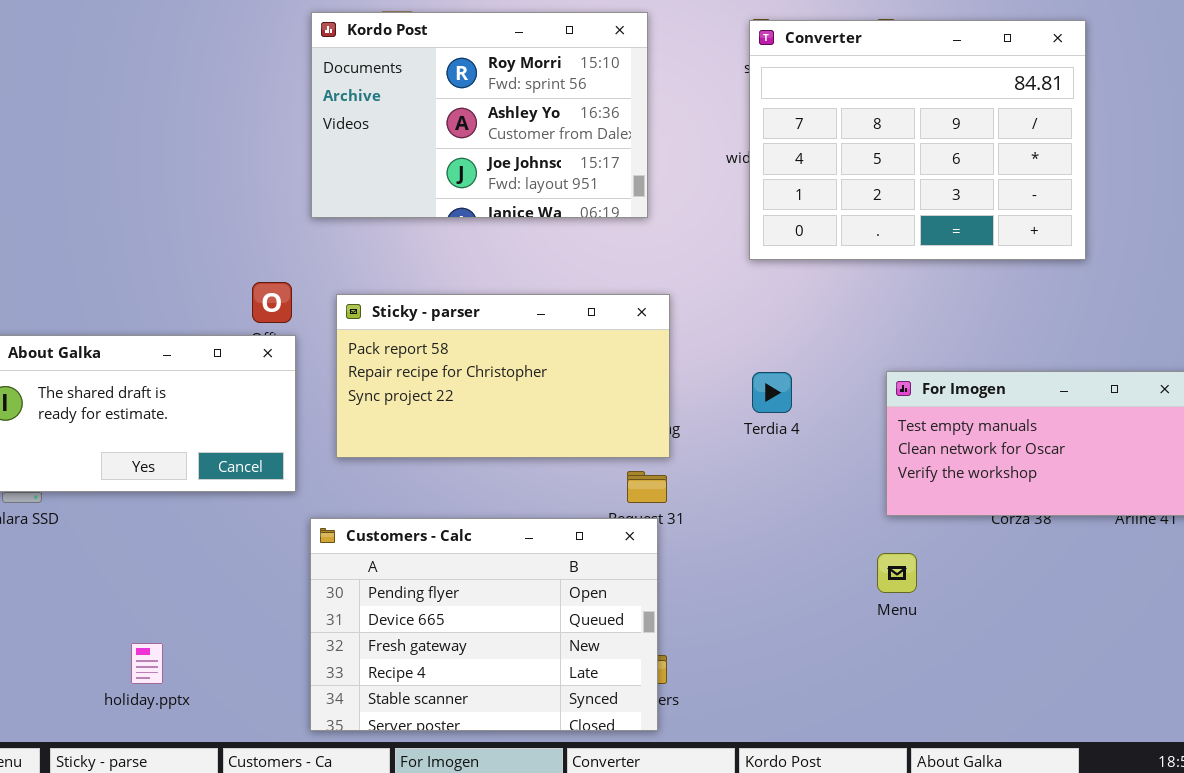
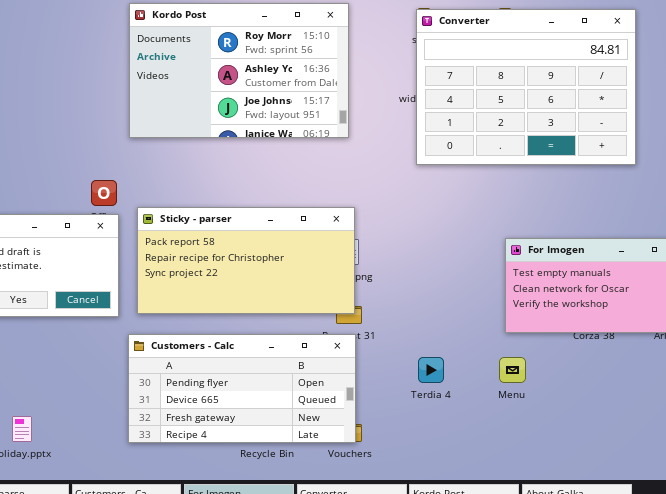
Sticky - parser: [336,294,670,458] -> [137,207,355,314], moved
Terdia 4: [752,372,792,413] -> [418,357,444,383], moved
Customers - Calc: [310,518,658,731] -> [128,334,356,443], resized

